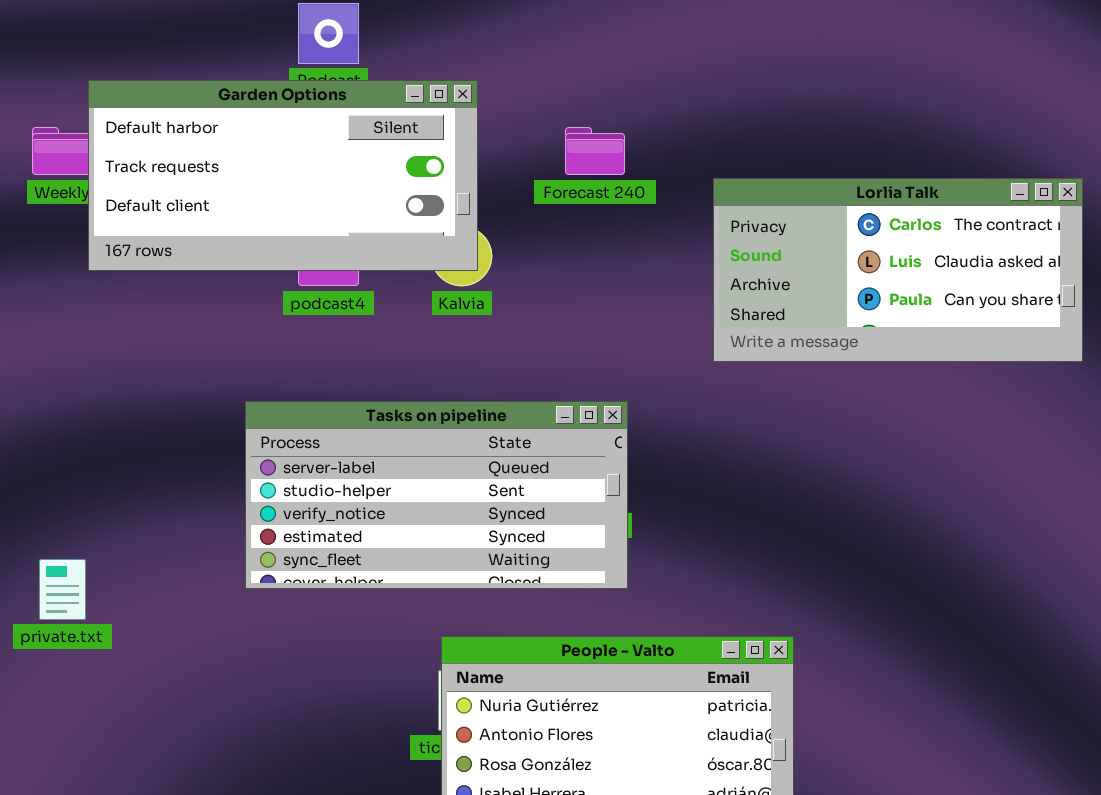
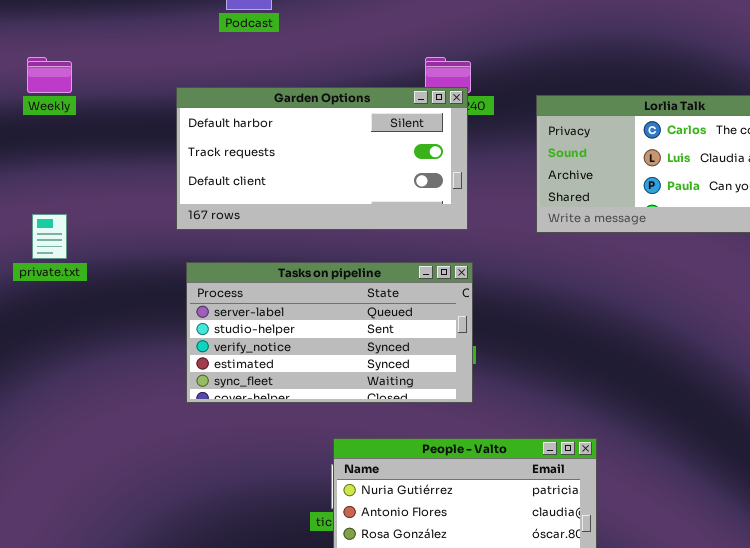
Garden Options: [88,80,478,271] -> [176,87,468,230], moved
private.txt: [39,559,86,620] -> [32,214,67,259], moved

